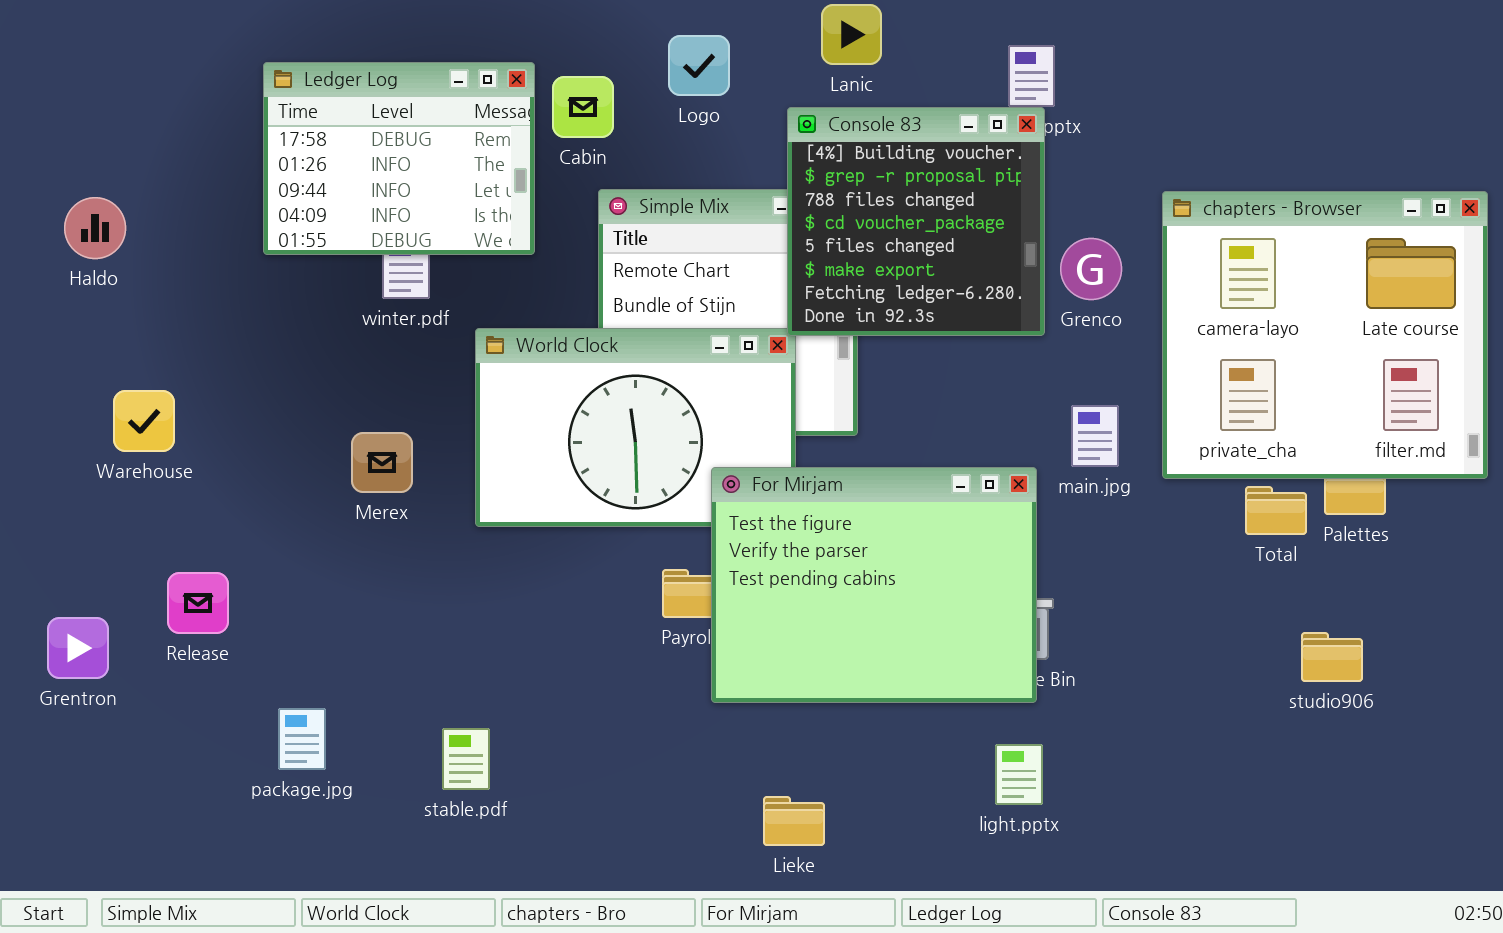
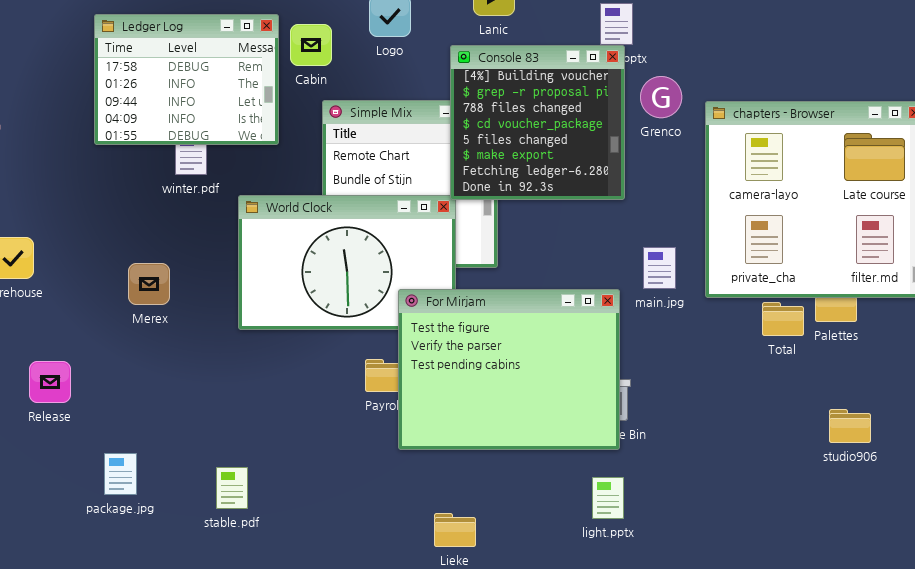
Grenco: [1060,238,1122,300] -> [640,76,682,118], moved
Merex: [351,432,413,493] -> [128,263,170,305], moved
studio906: [1301,632,1363,682] -> [829,409,871,443], moved

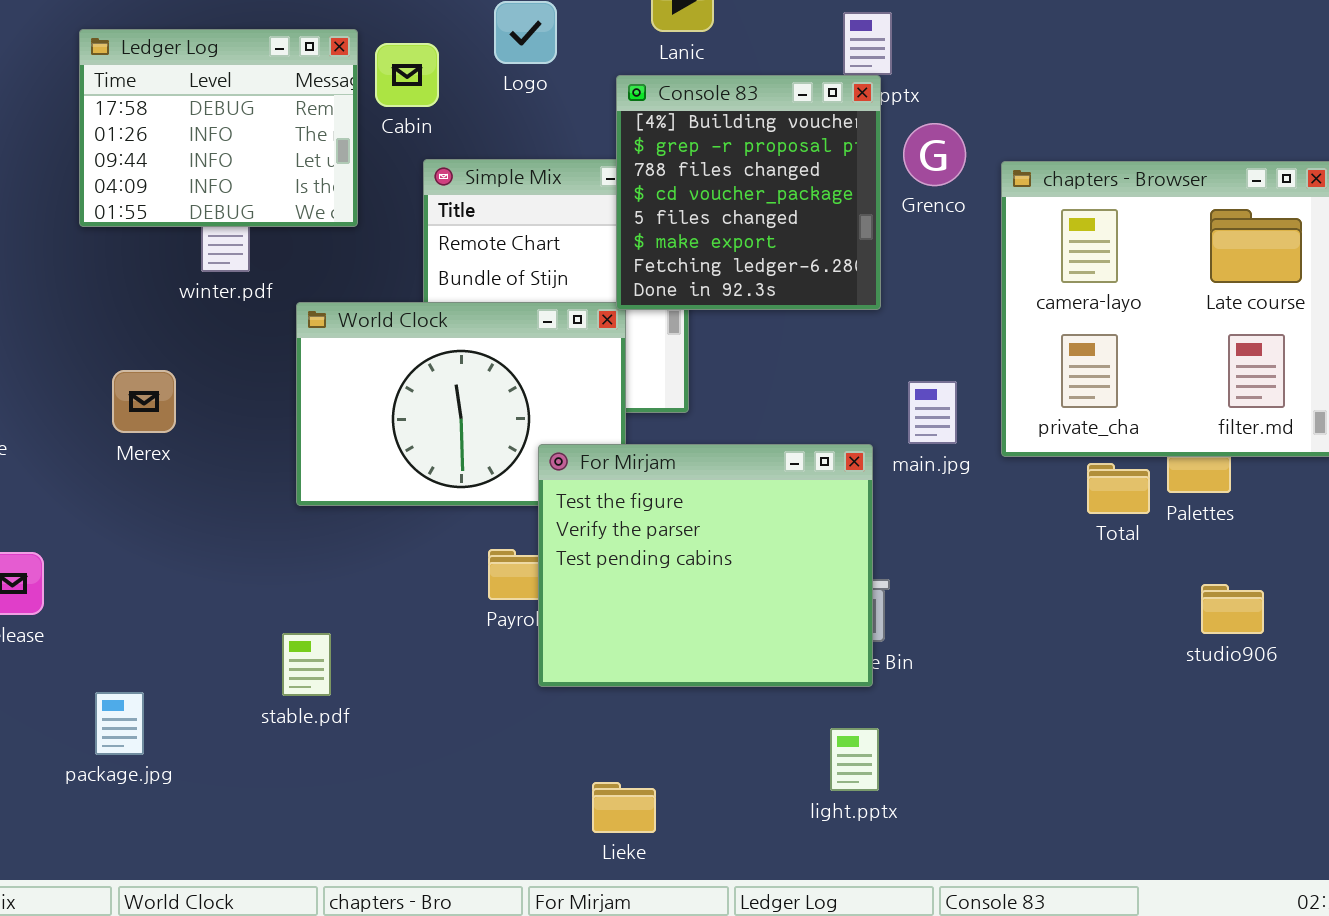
Merex: [128,263,170,305] -> [112,370,176,433], moved
studio906: [829,409,871,443] -> [1201,584,1264,634], moved
stable.pdf: [216,467,248,509] -> [282,633,331,696], moved

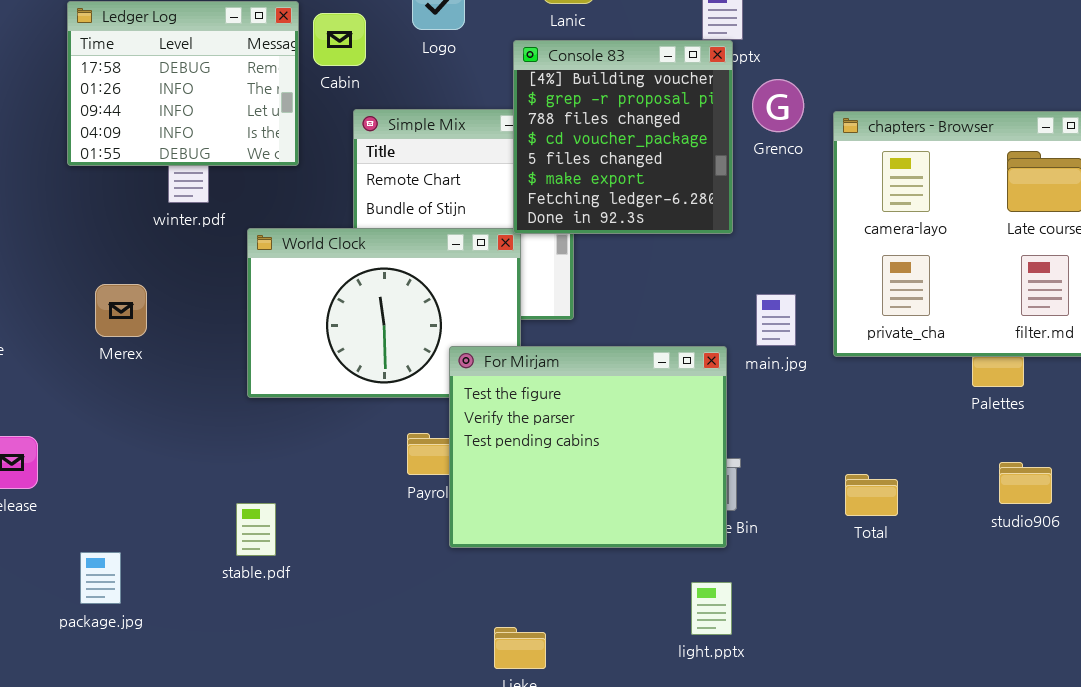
Total: [1087,463,1150,514] -> [845,474,898,516], moved

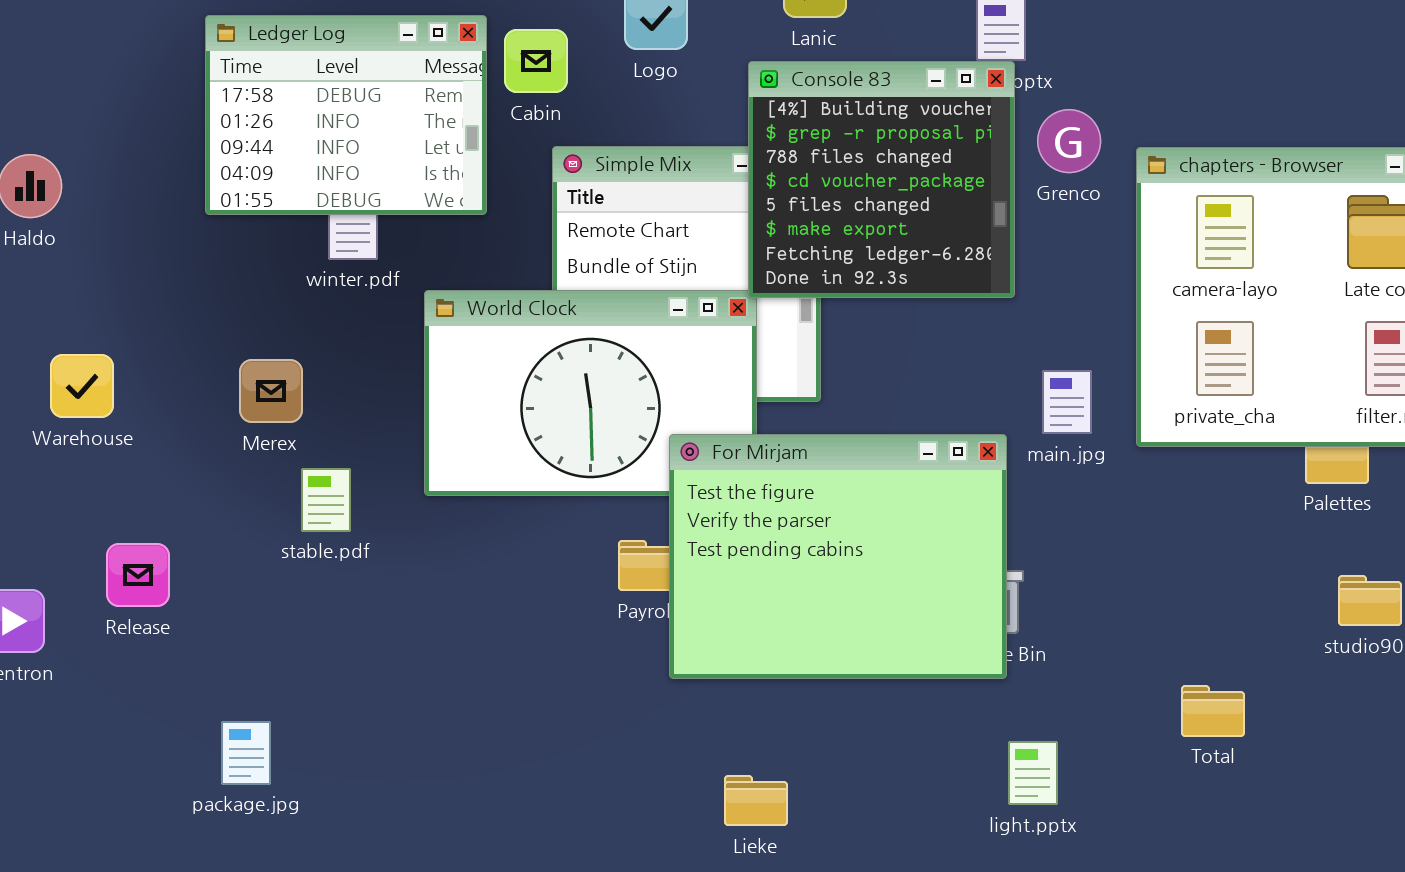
Total: [845,474,898,516] -> [1181,685,1245,737], moved
stable.pdf: [236,503,276,556] -> [301,468,351,532], moved
package.jpg: [80,552,121,604] -> [221,721,271,785], moved
light.pptx: [691,582,732,635] -> [1008,741,1058,805], moved

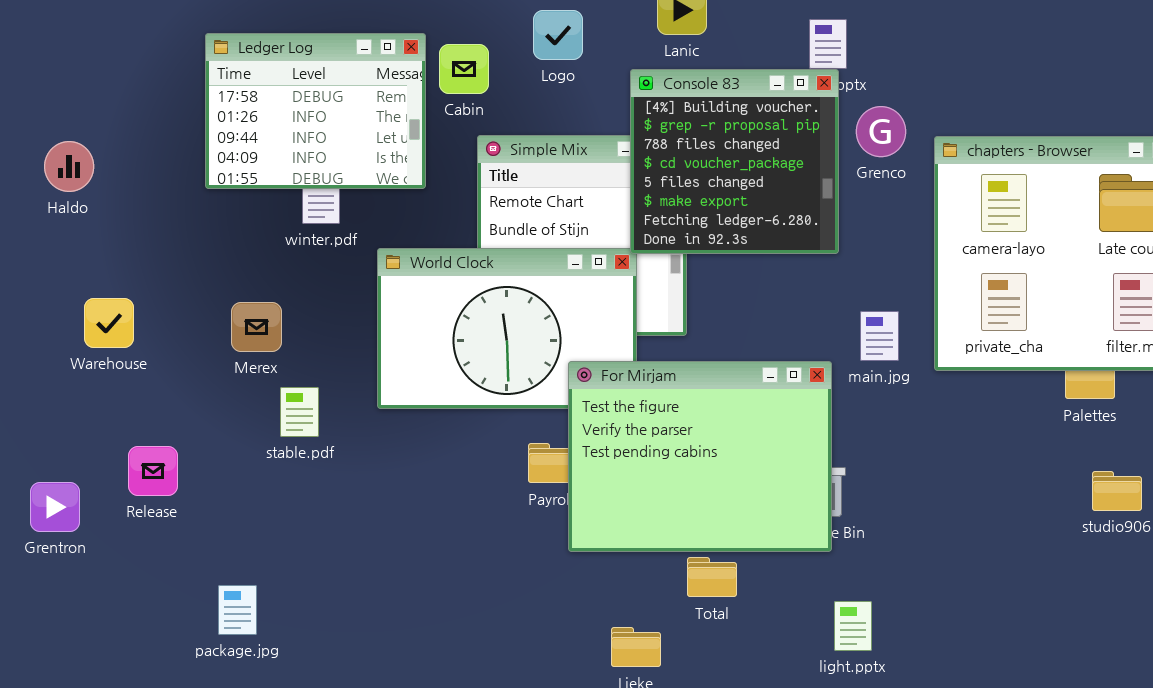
Total: [1181,685,1245,737] -> [687,557,737,597], moved

